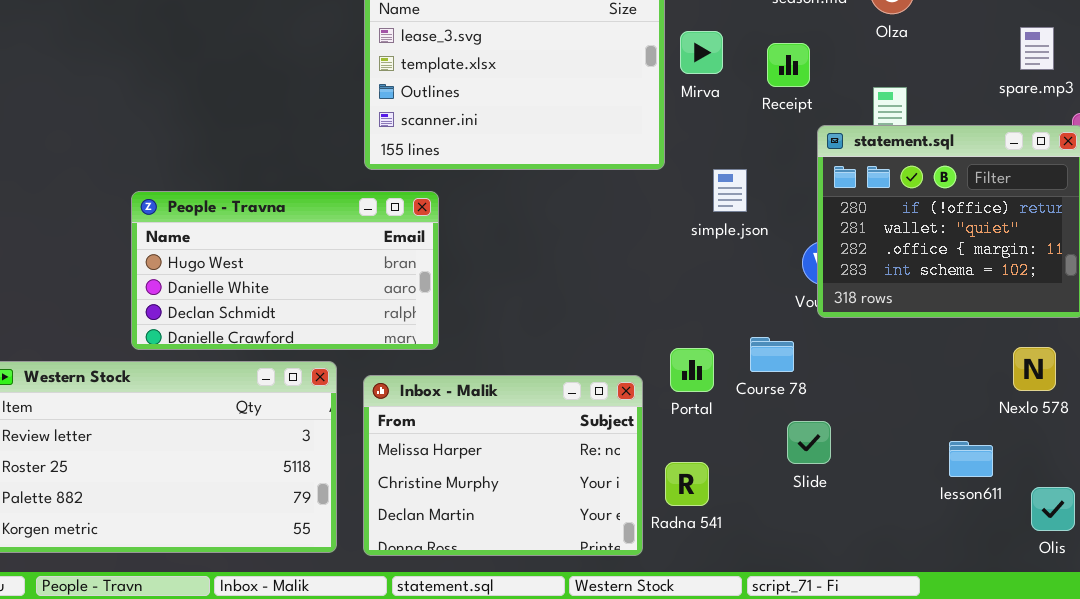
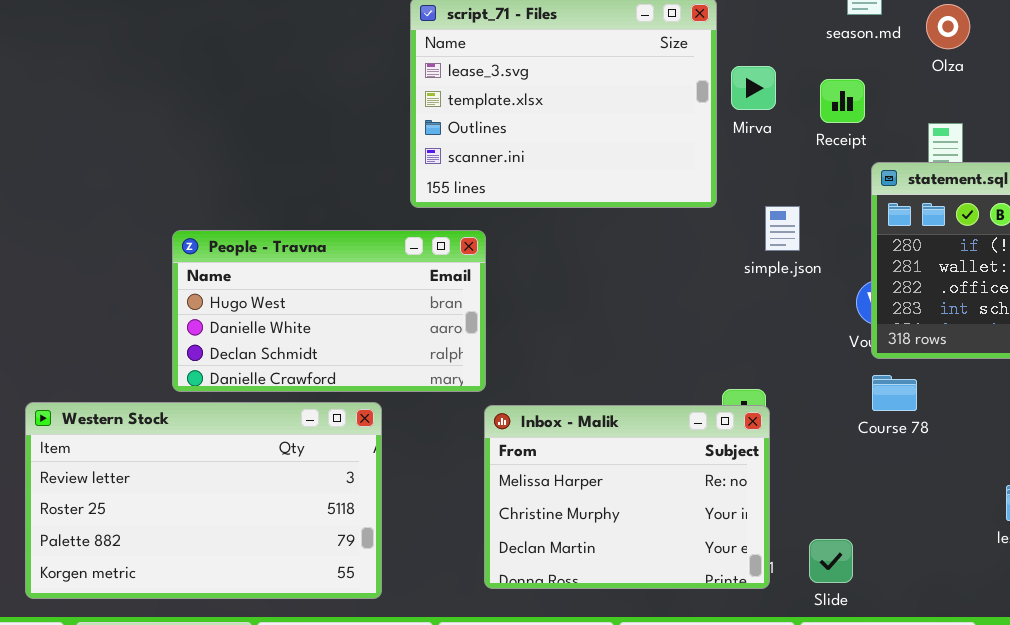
Course 78: [750,337,794,372] -> [872,375,917,411], moved
Inbox - Malik: [363,375,643,556] -> [484,405,770,589], moved
Slide: [787,421,831,464] -> [809,539,853,583], moved

